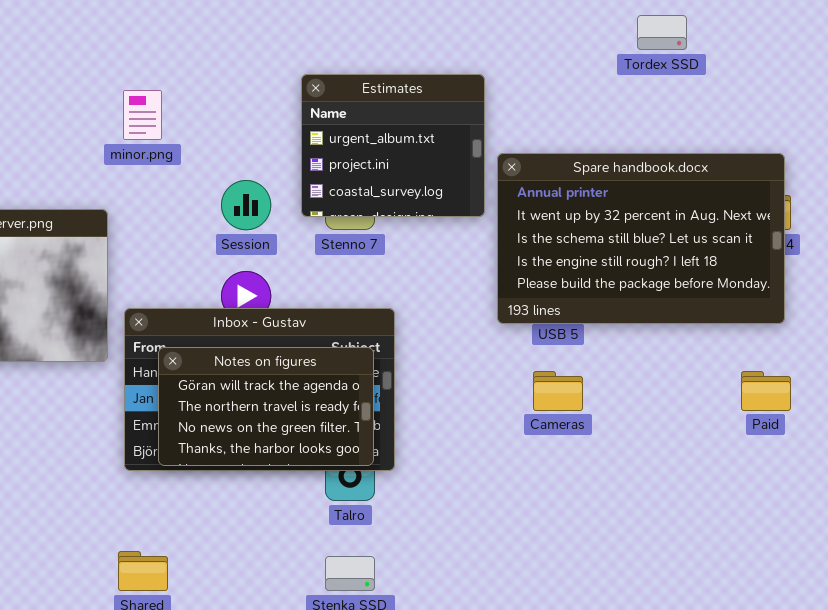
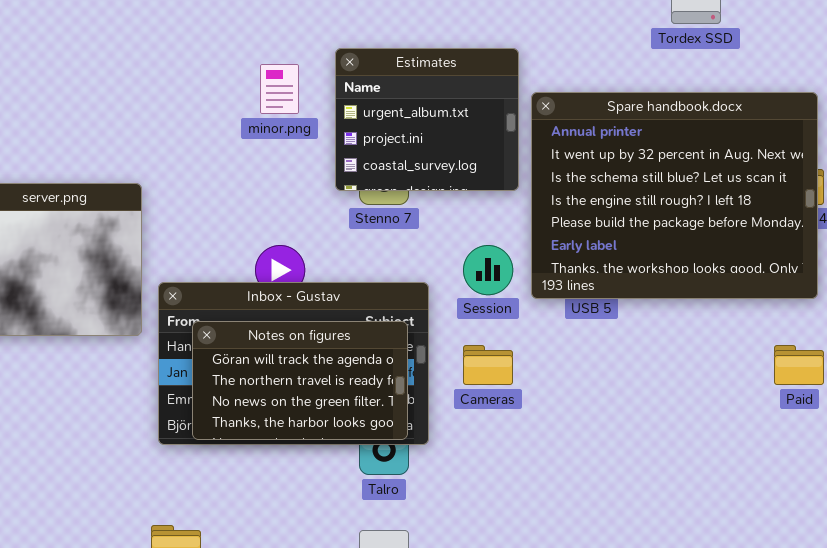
minor.png: [123,90,162,140] -> [260,64,299,114], moved
Spare handbook.docx: [497,153,785,324] -> [531,92,818,299], resized
Session: [221,180,271,230] -> [463,245,513,295], moved
Cameras: [533,371,583,411] -> [463,345,513,385], moved

